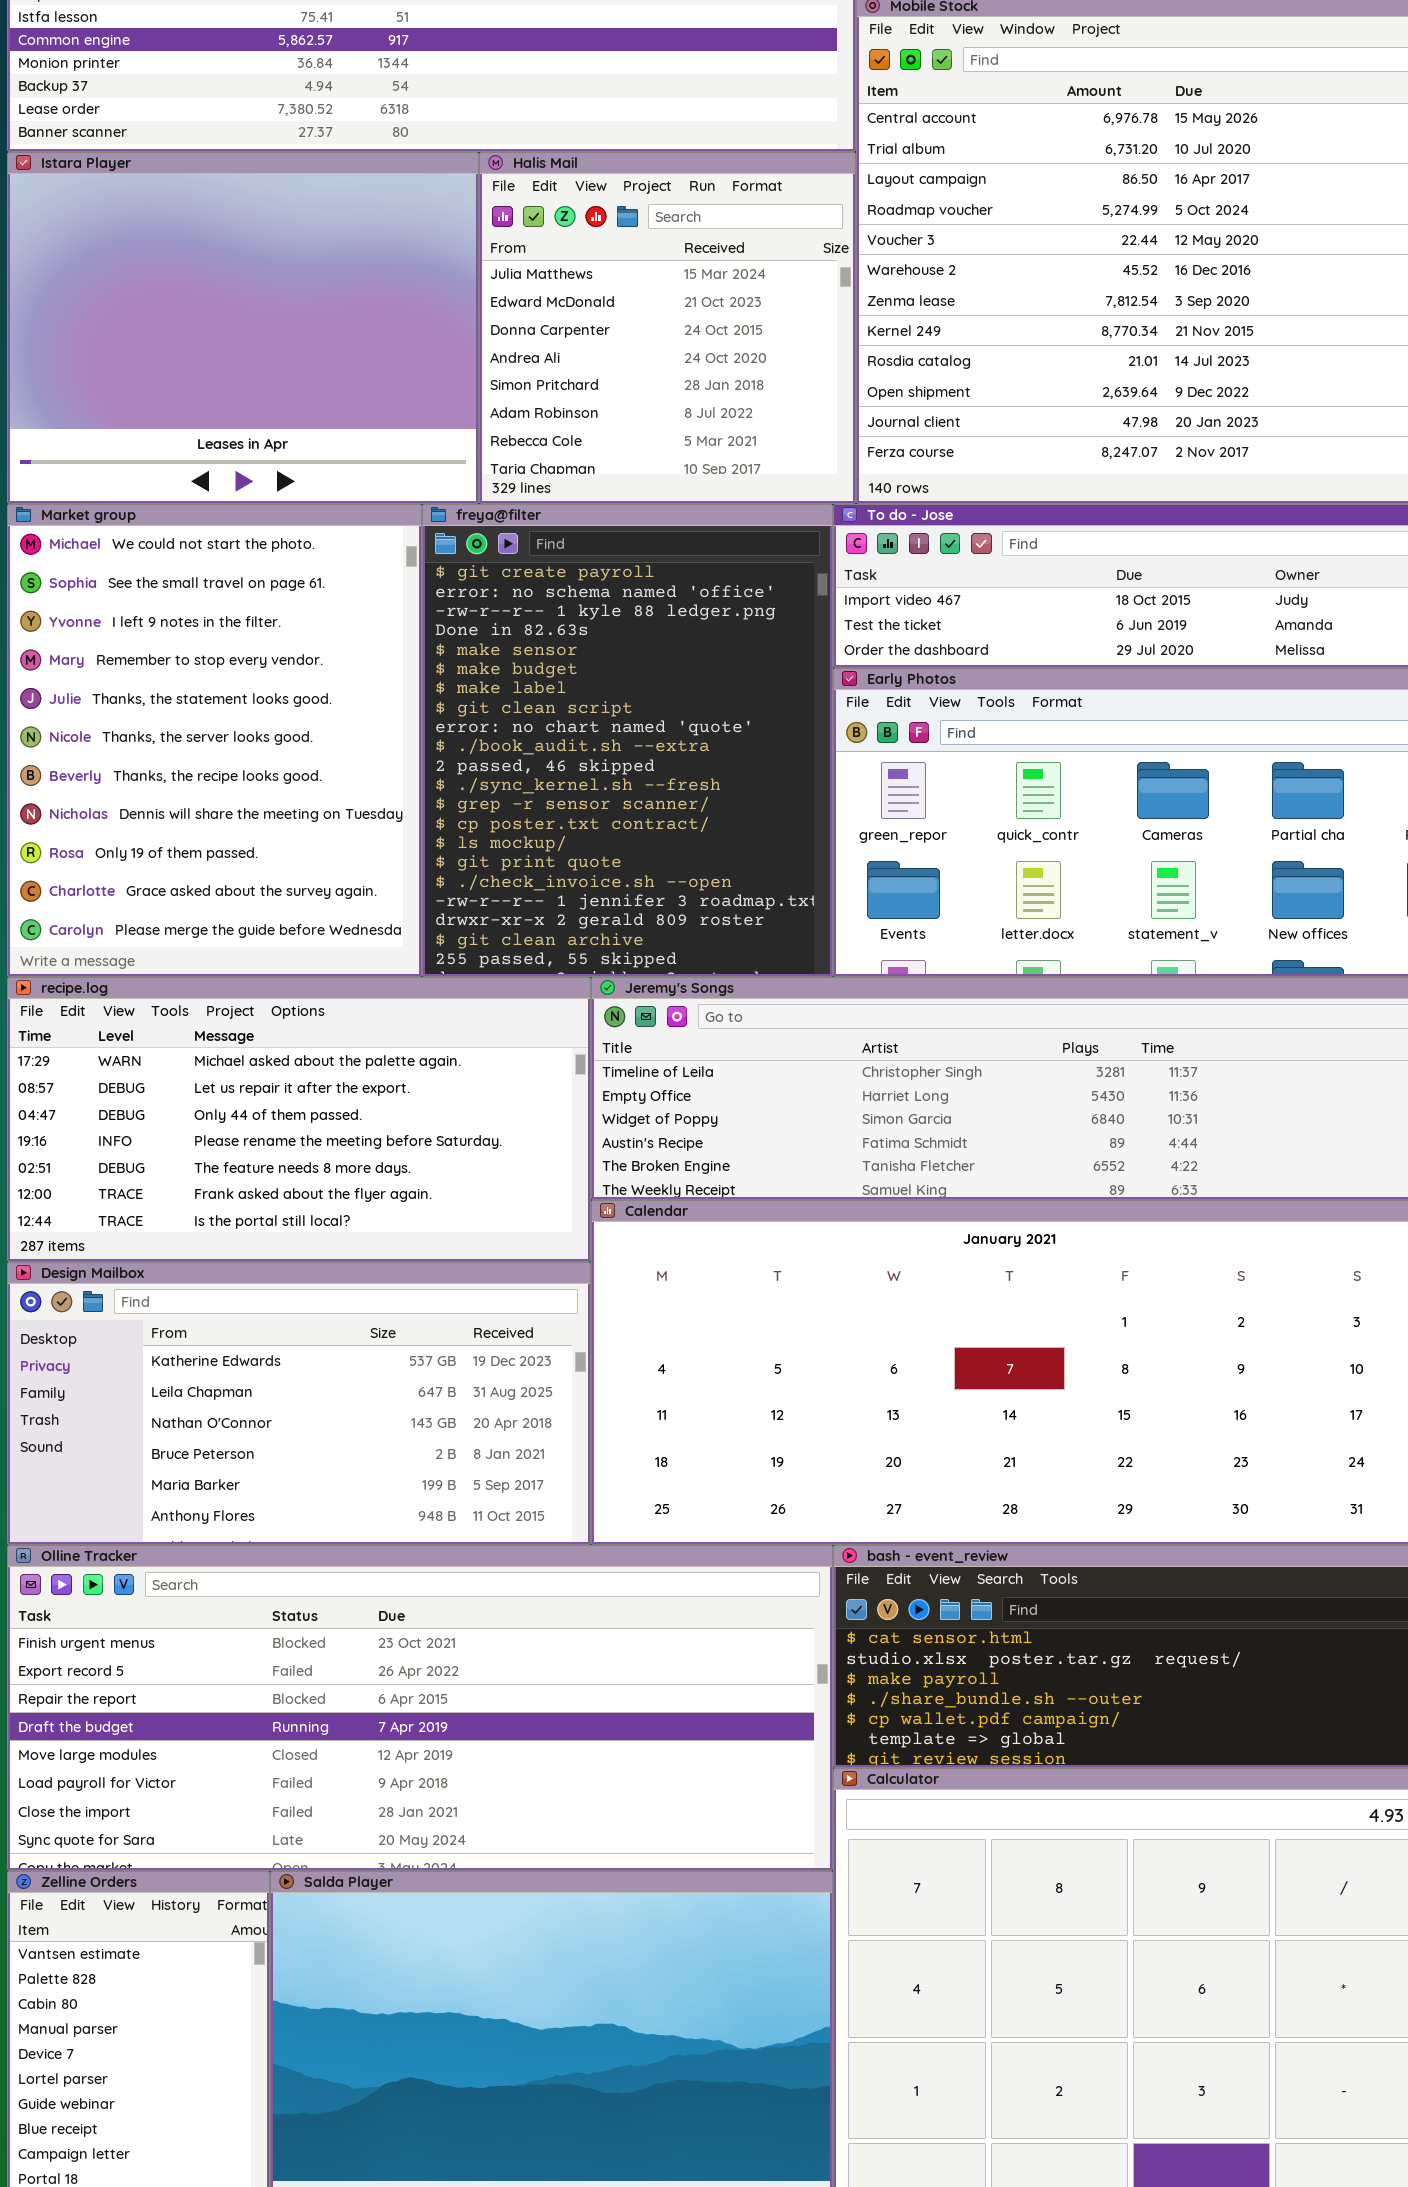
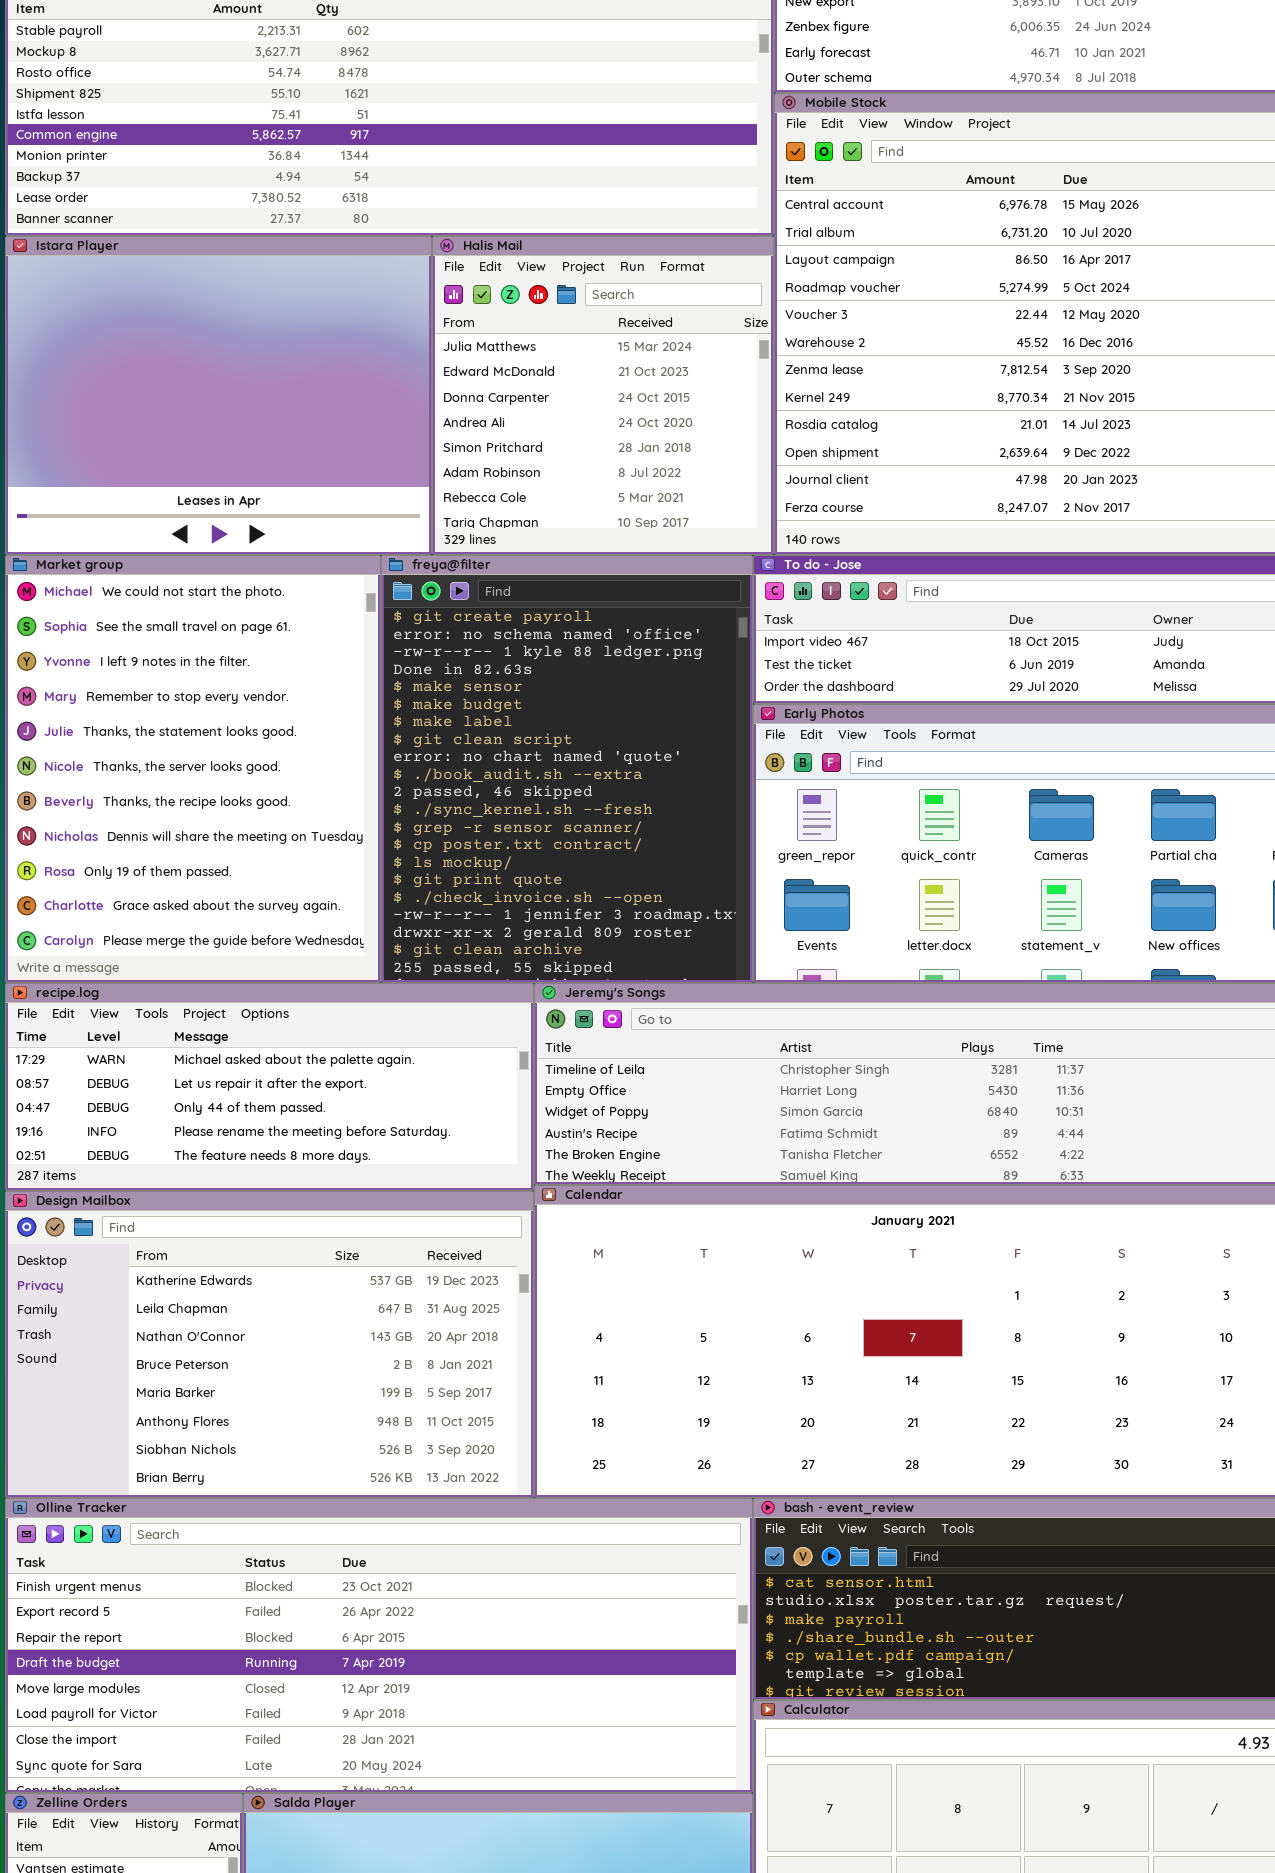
recipe.log: [7,977,591,1262] -> [5,983,534,1191], resized
Design Mailbox: [7,1262,591,1545] -> [5,1191,534,1498], resized

